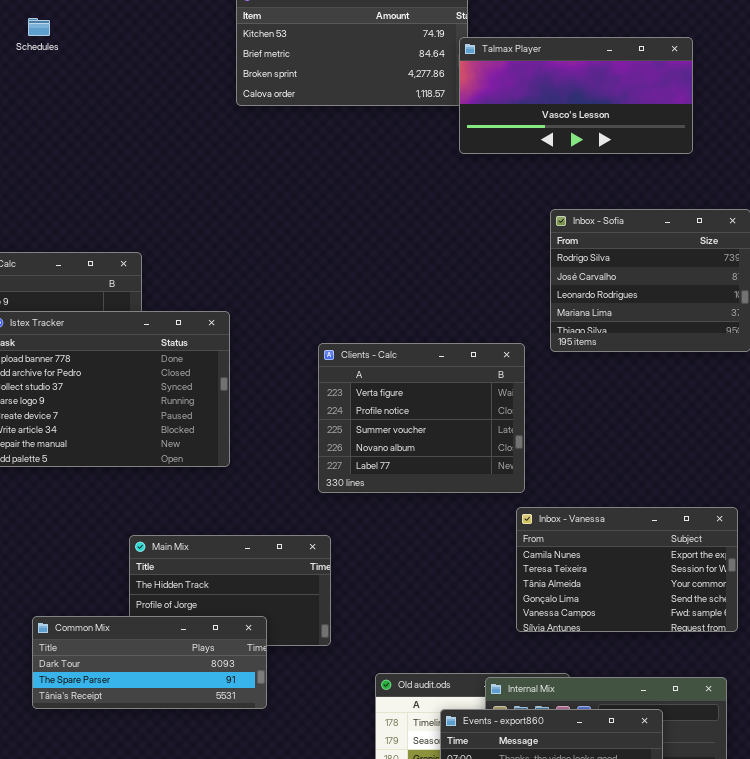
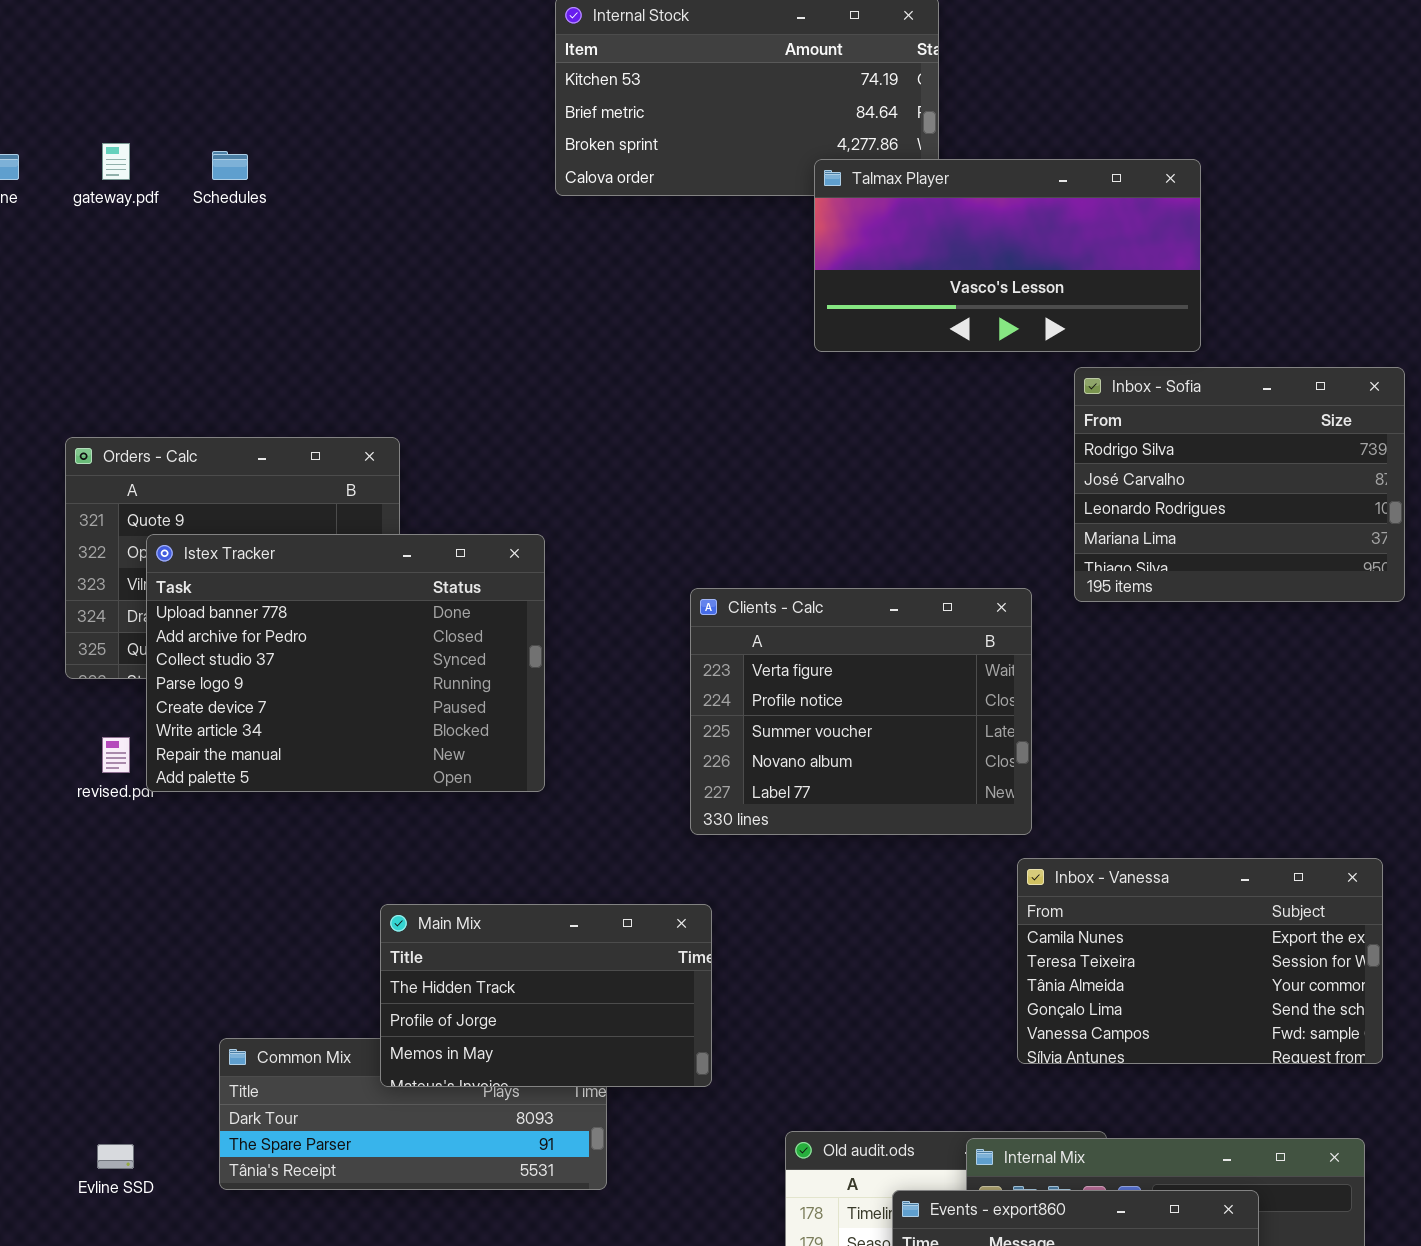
Schedules: [28,18,50,36] -> [212,151,248,180], moved
Talmax Player: [459,37,693,154] -> [814,159,1201,352], moved
Main Mix: [129,535,331,646] -> [380,904,712,1087], raised

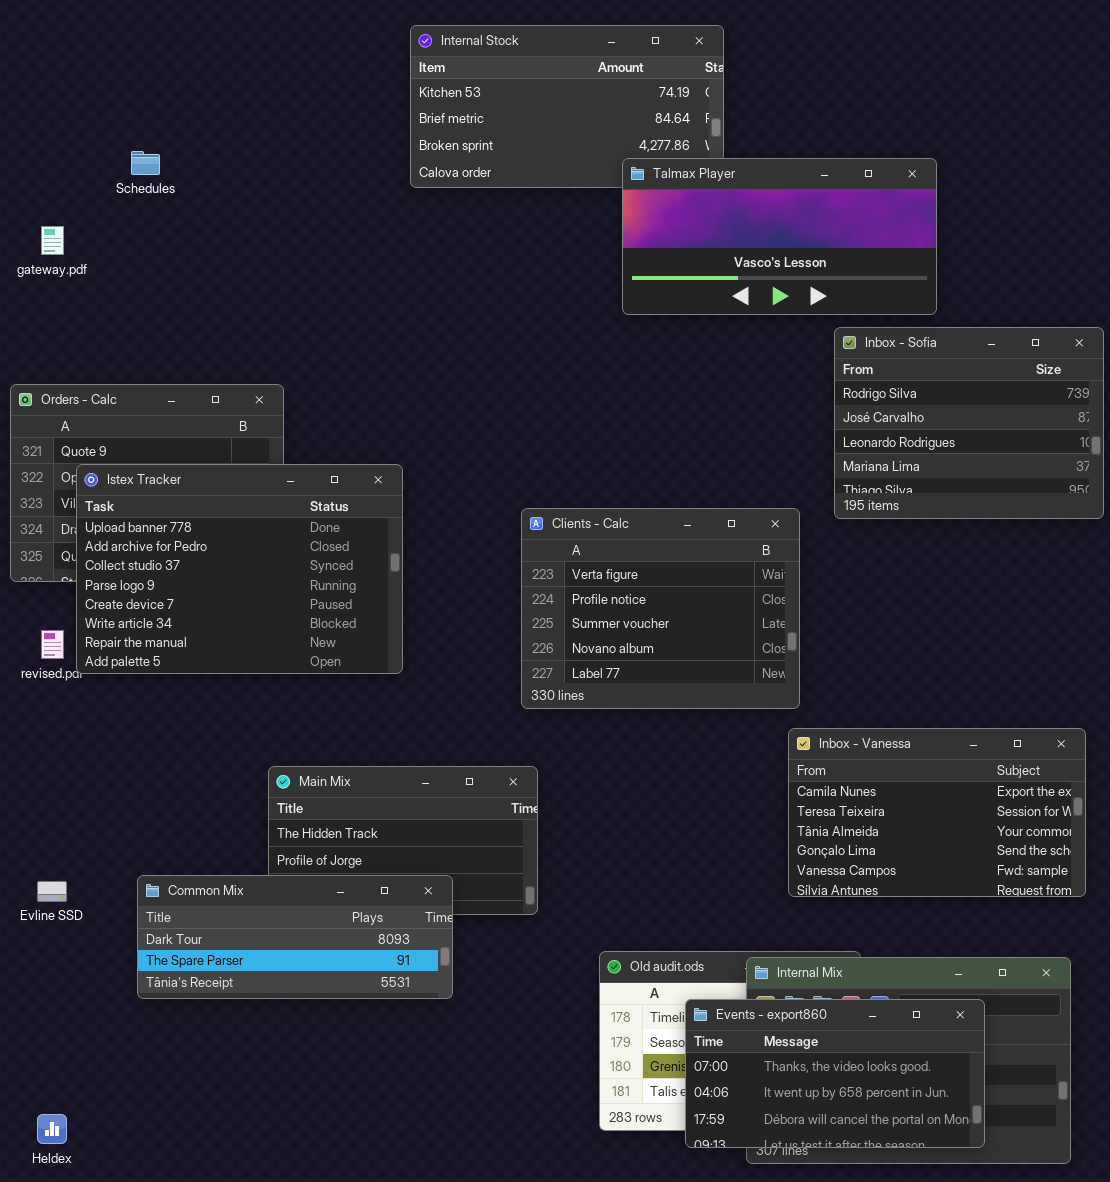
gateway.pdf: [102,143,130,180] -> [41,226,64,255], moved
Common Mix: [219,1038,607,1190] -> [137,875,453,999], raised
Evline SSD: [97,1144,134,1169] -> [37,881,67,902], moved

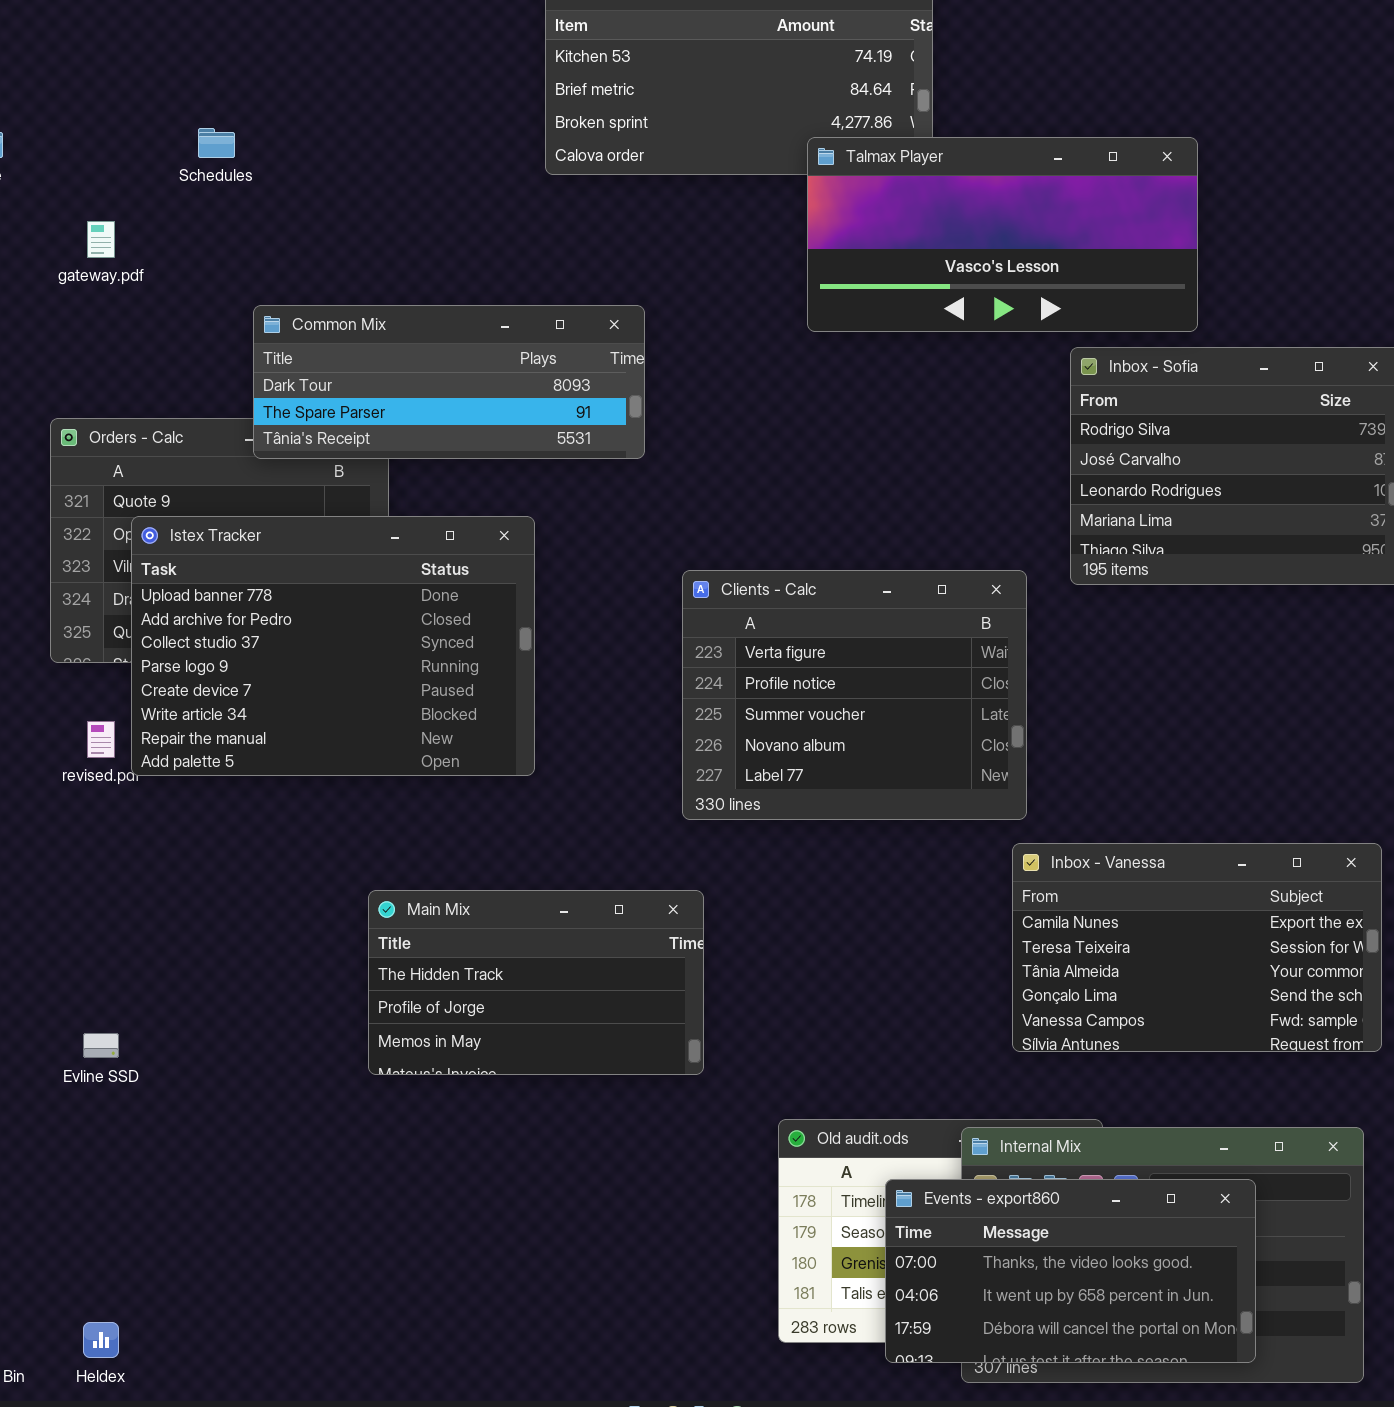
Common Mix: [137,875,453,999] -> [253,305,645,459], moved

